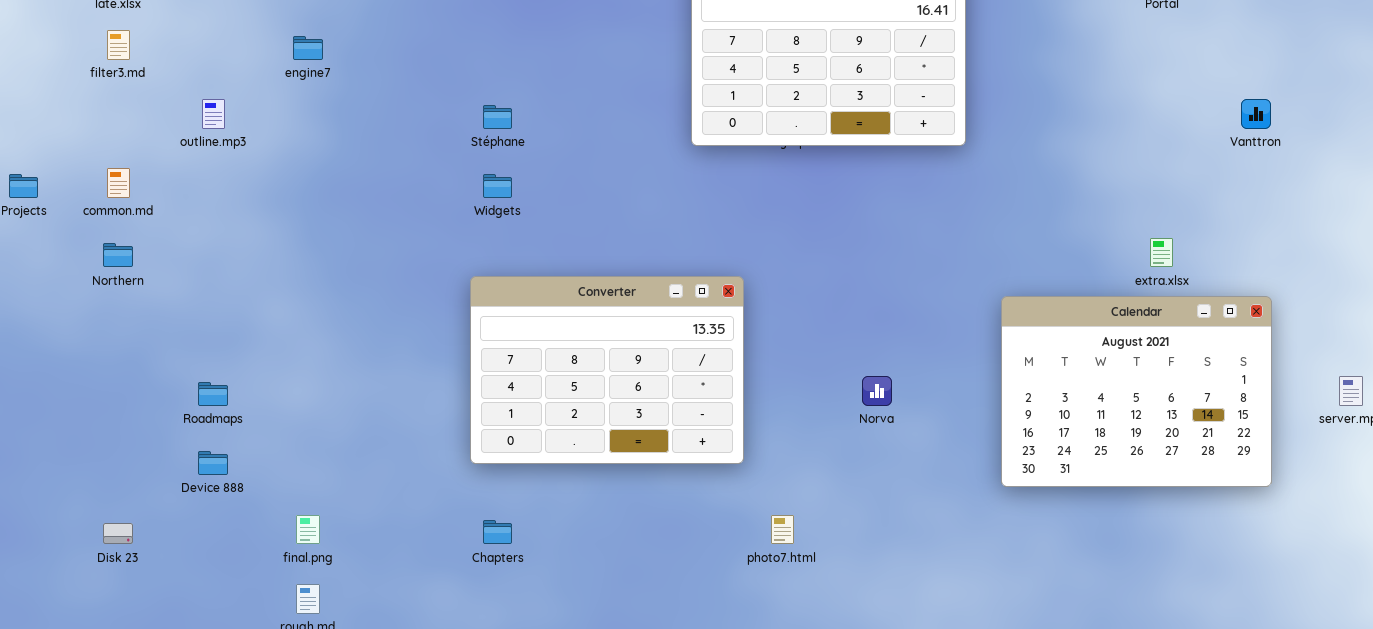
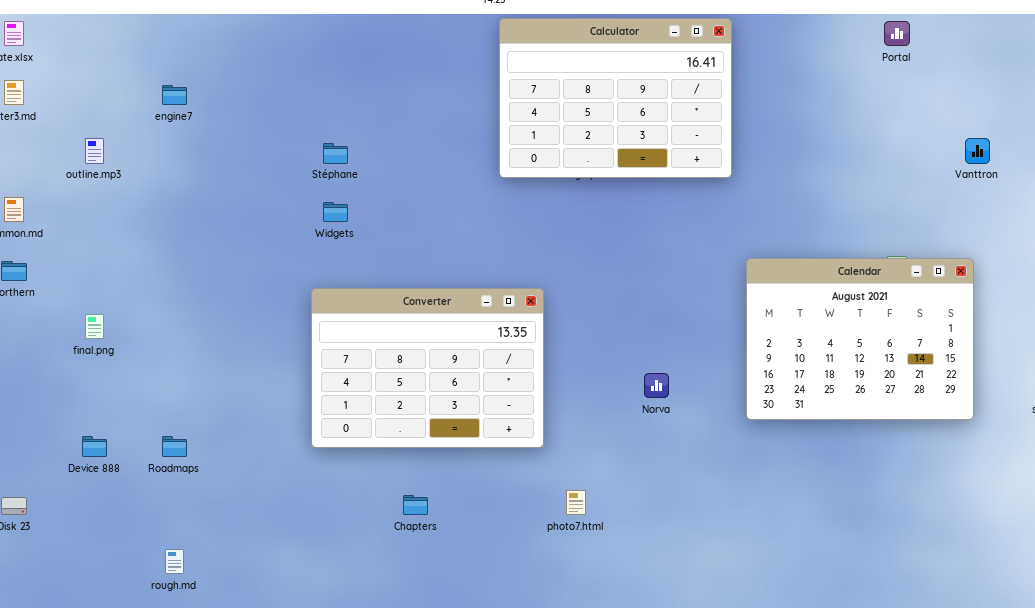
Calendar: [1001,296,1272,487] -> [746,258,974,420], moved
Roadmaps: [198,382,228,406] -> [162,436,187,457], moved
final.png: [296,515,320,544] -> [85,314,104,339], moved
Chapters: [483,520,512,544] -> [403,495,428,515], moved

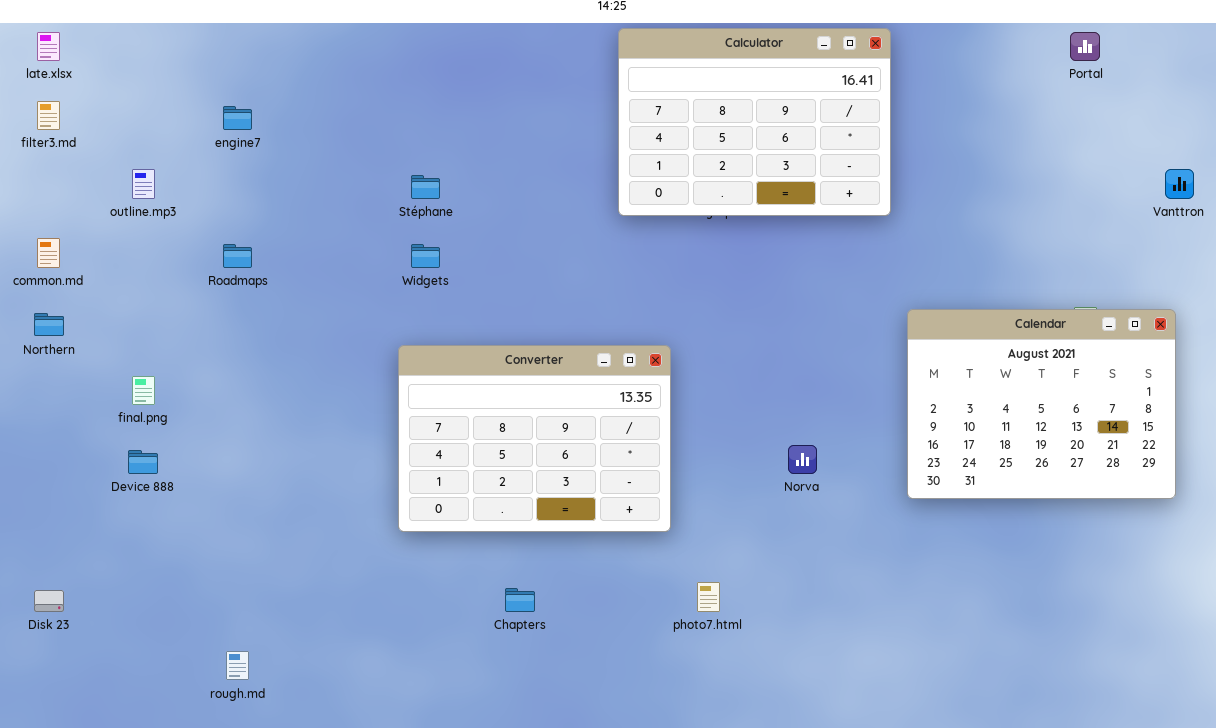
Device 888: [82,436,107,457] -> [128,450,158,474], moved
Roadmaps: [162,436,187,457] -> [223,244,252,268], moved

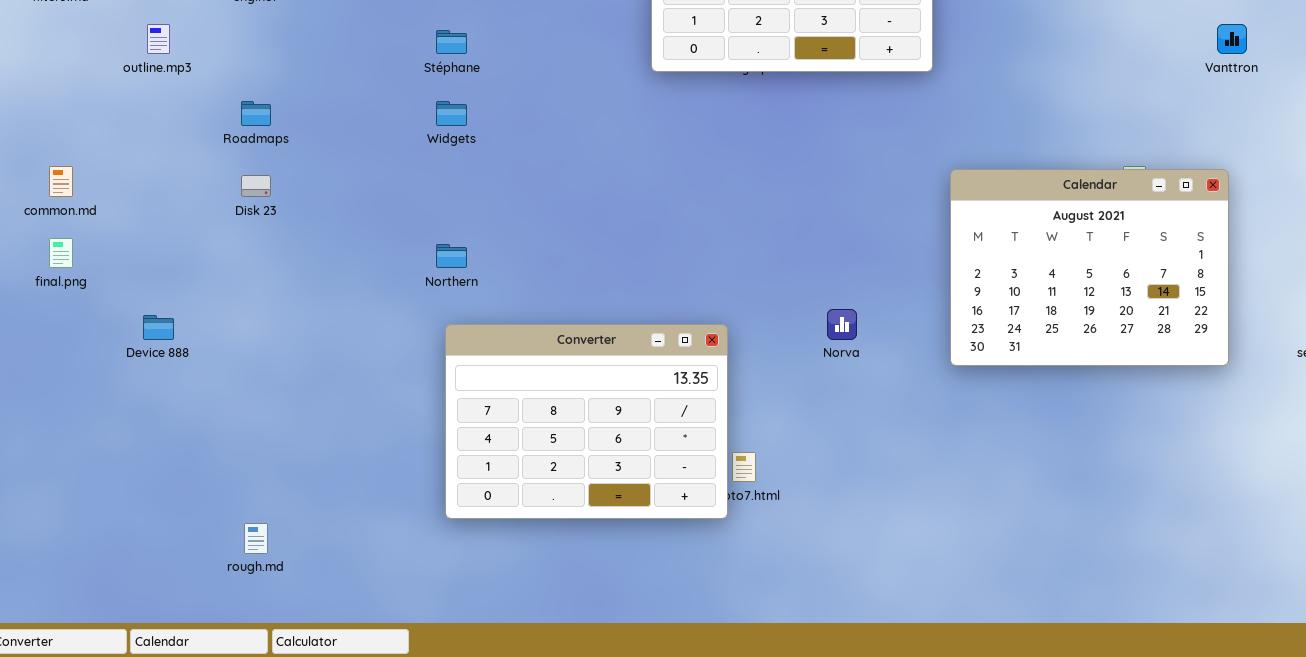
common.md: [37,238,60,268] -> [49,166,73,197], moved
Northern: [34,313,64,336] -> [436,244,467,268], moved
Converter: [398,345,671,532] -> [445,324,728,519], moved
final.png: [132,376,155,405] -> [49,238,73,268], moved
Disk 23: [34,590,64,612] -> [241,175,271,197], moved

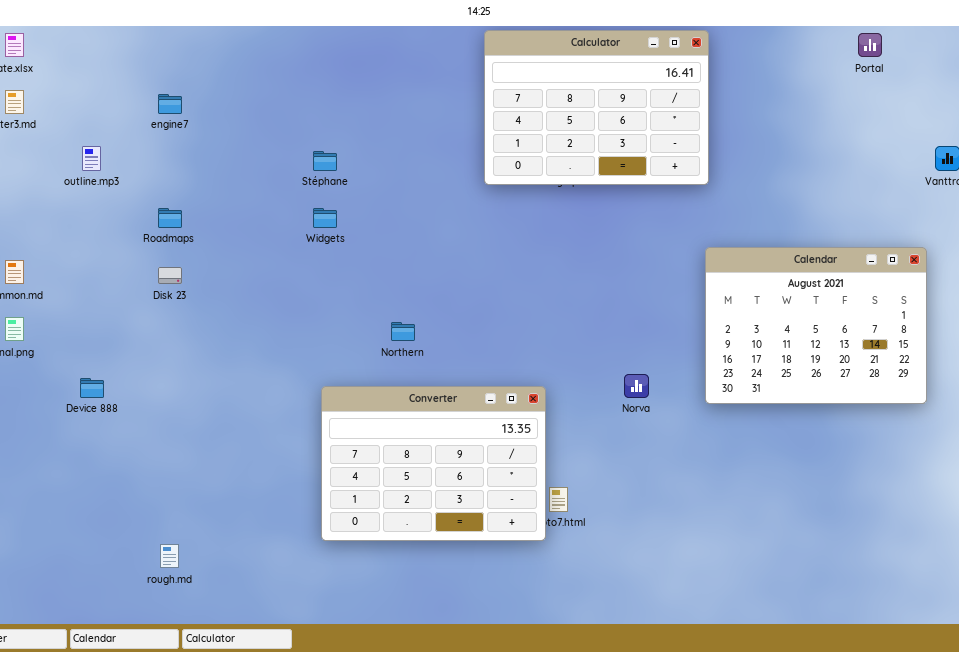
Calendar: [950,169,1229,366] -> [705,247,927,404], moved
Northern: [436,244,467,268] -> [391,322,415,341], moved

